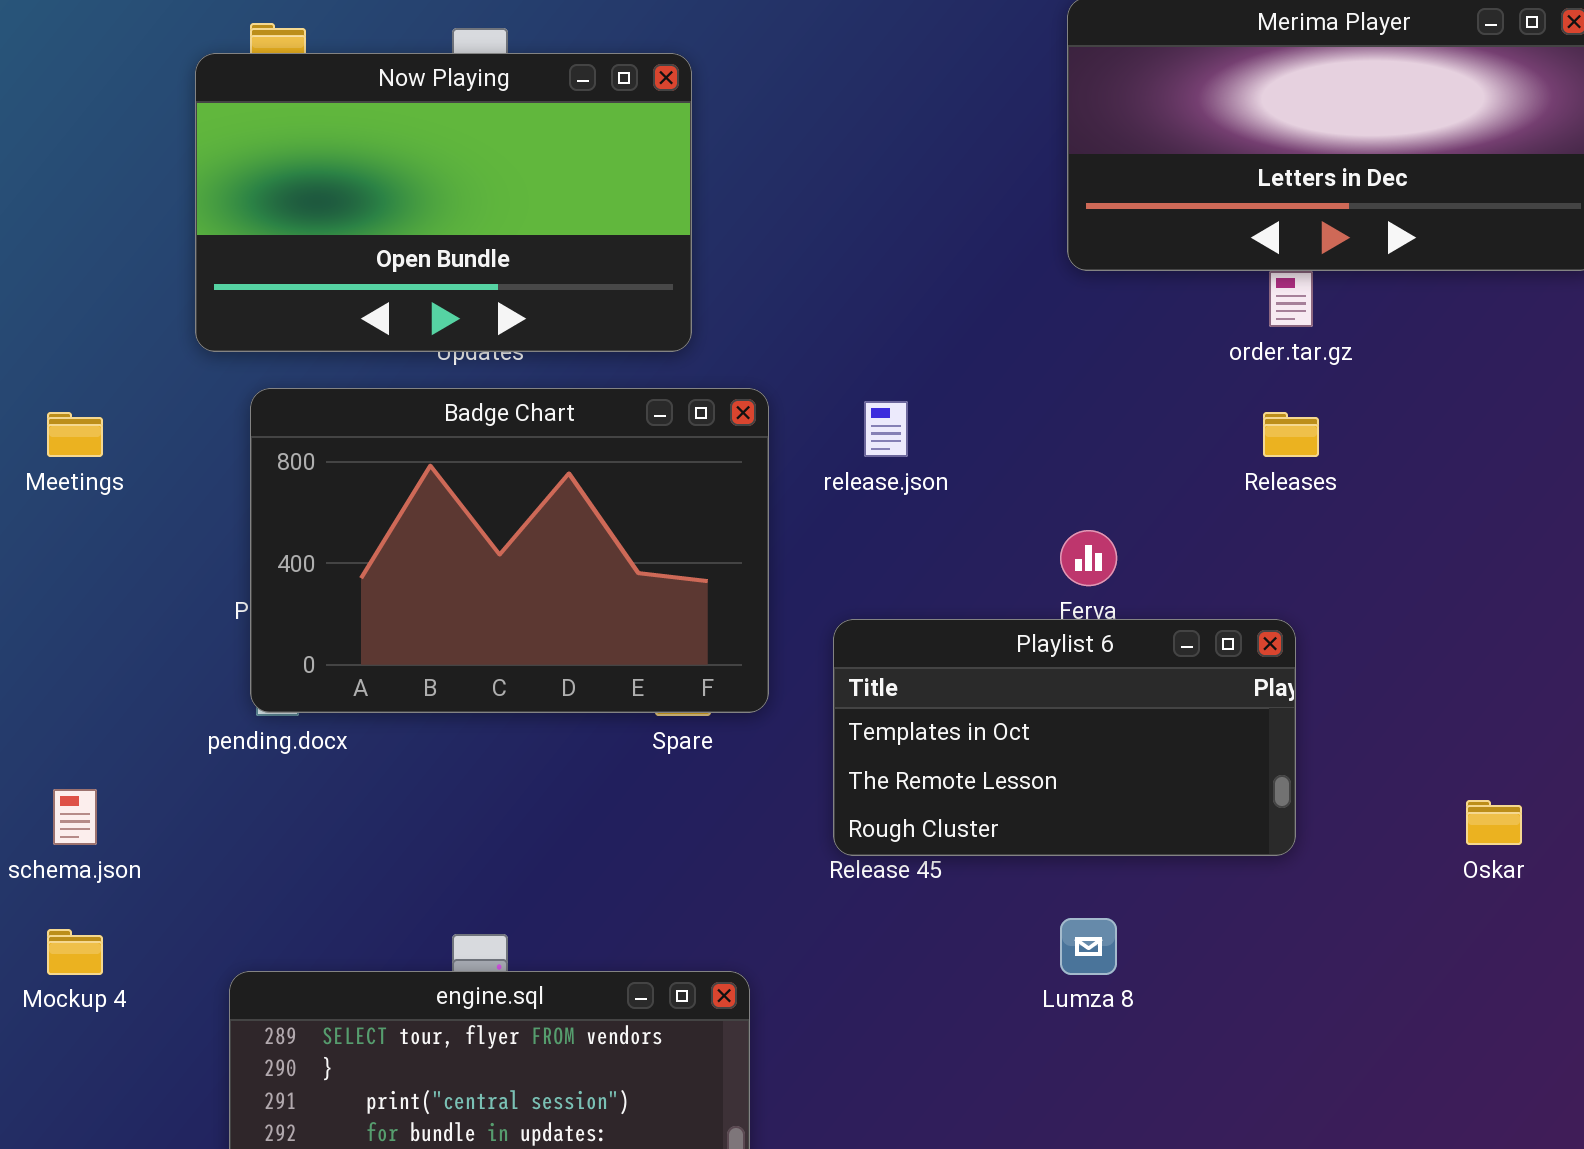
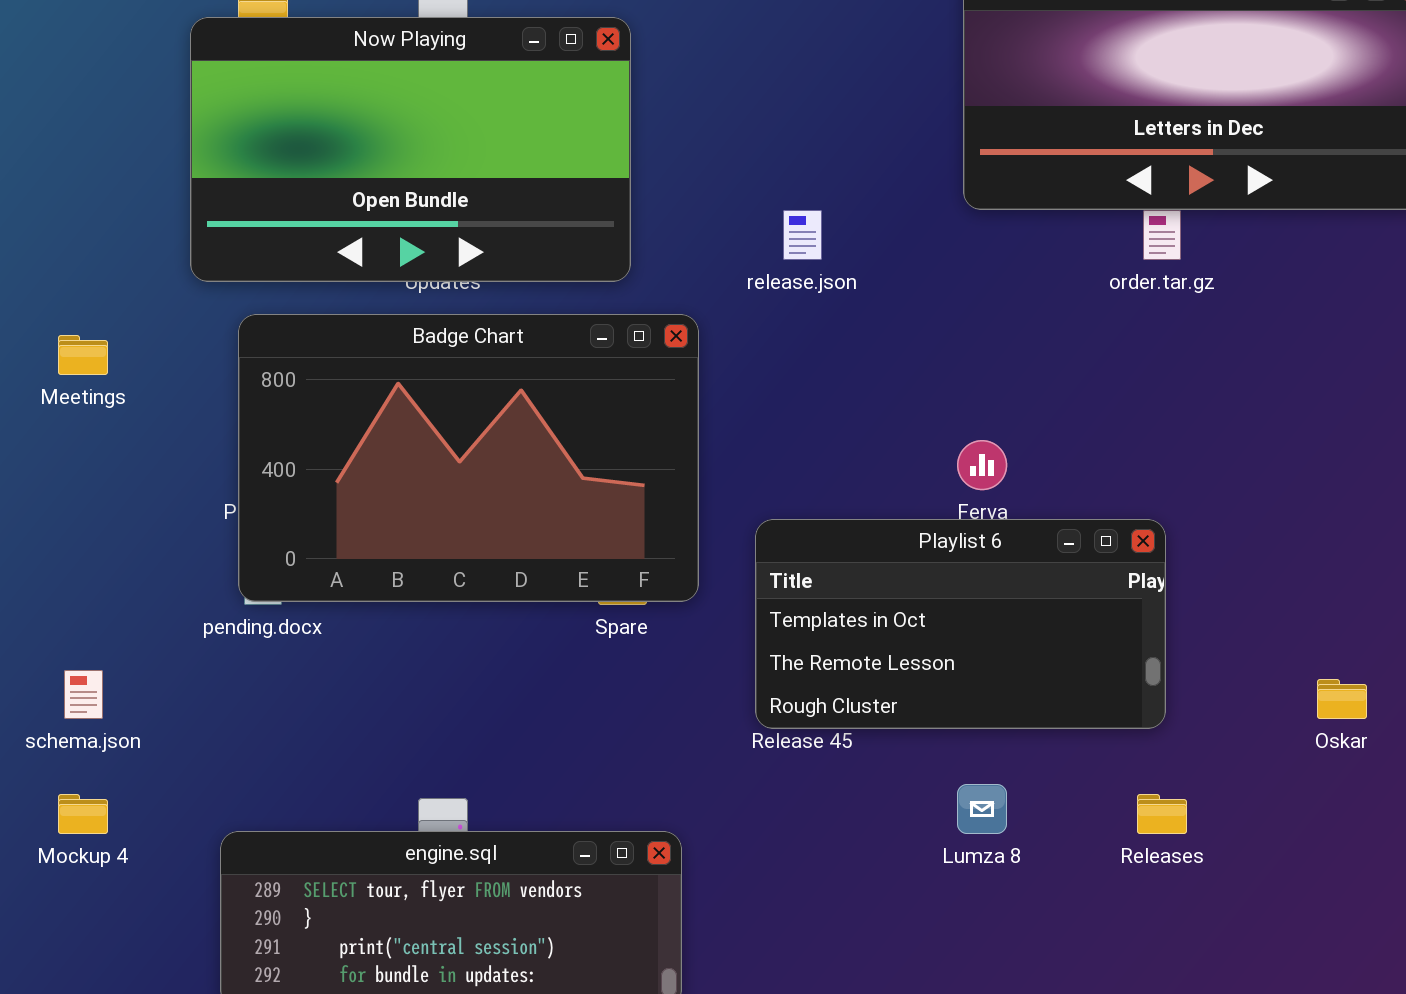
release.json: [864,401,908,457] -> [783,210,822,260], moved
Releases: [1263,412,1319,457] -> [1137,794,1187,834], moved

